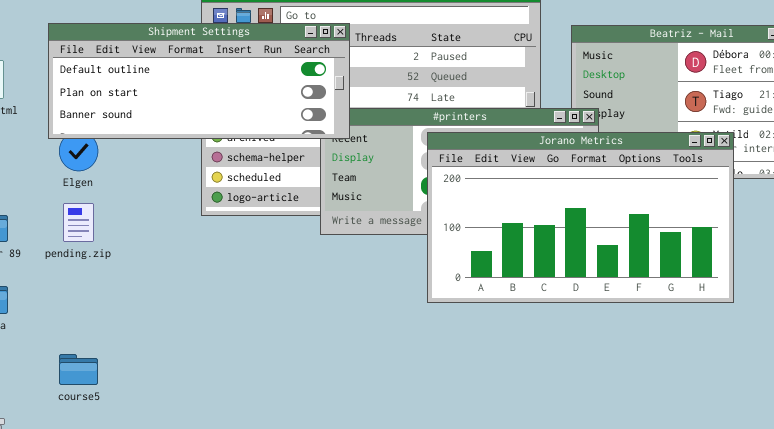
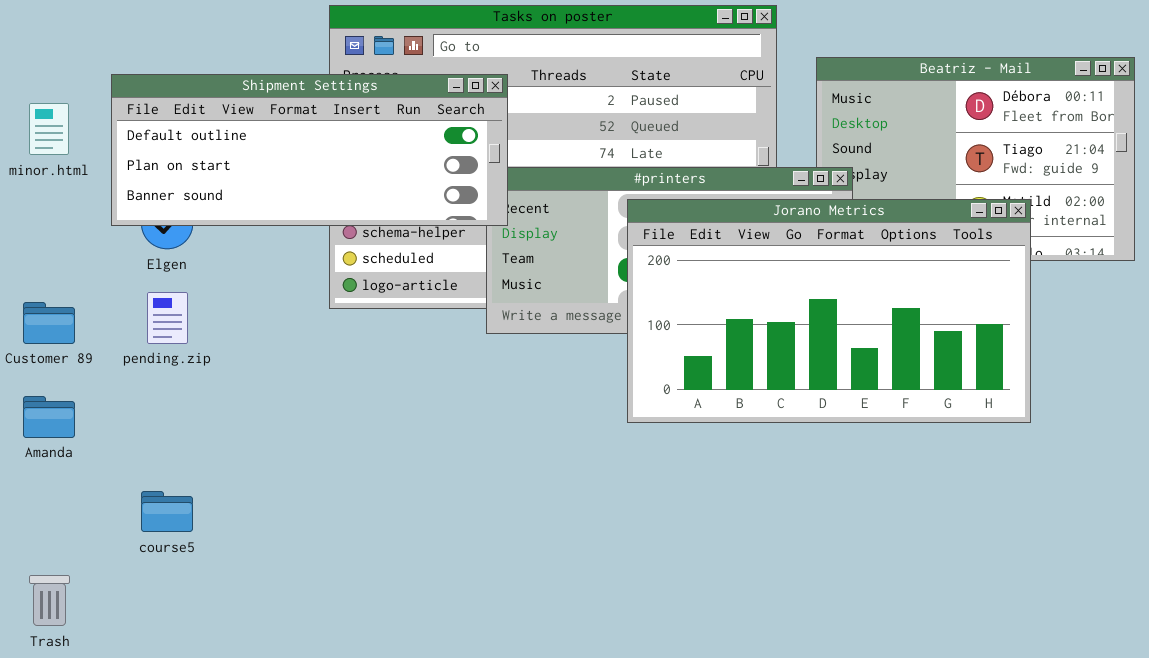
Shipment Settings: [48,23,350,139] -> [111,74,508,226], moved

